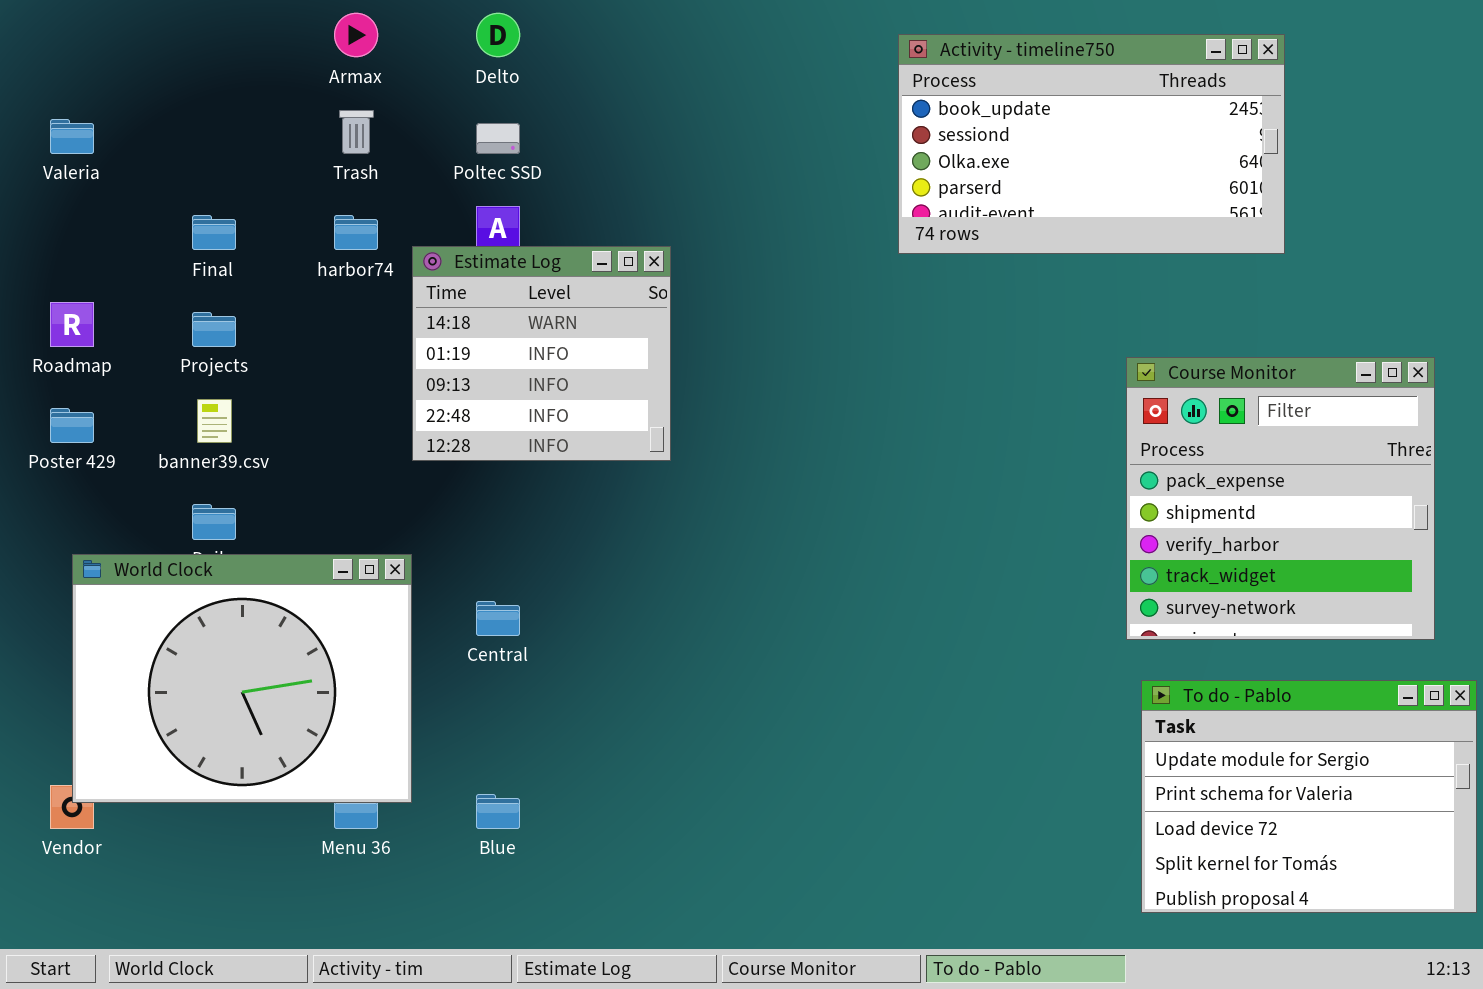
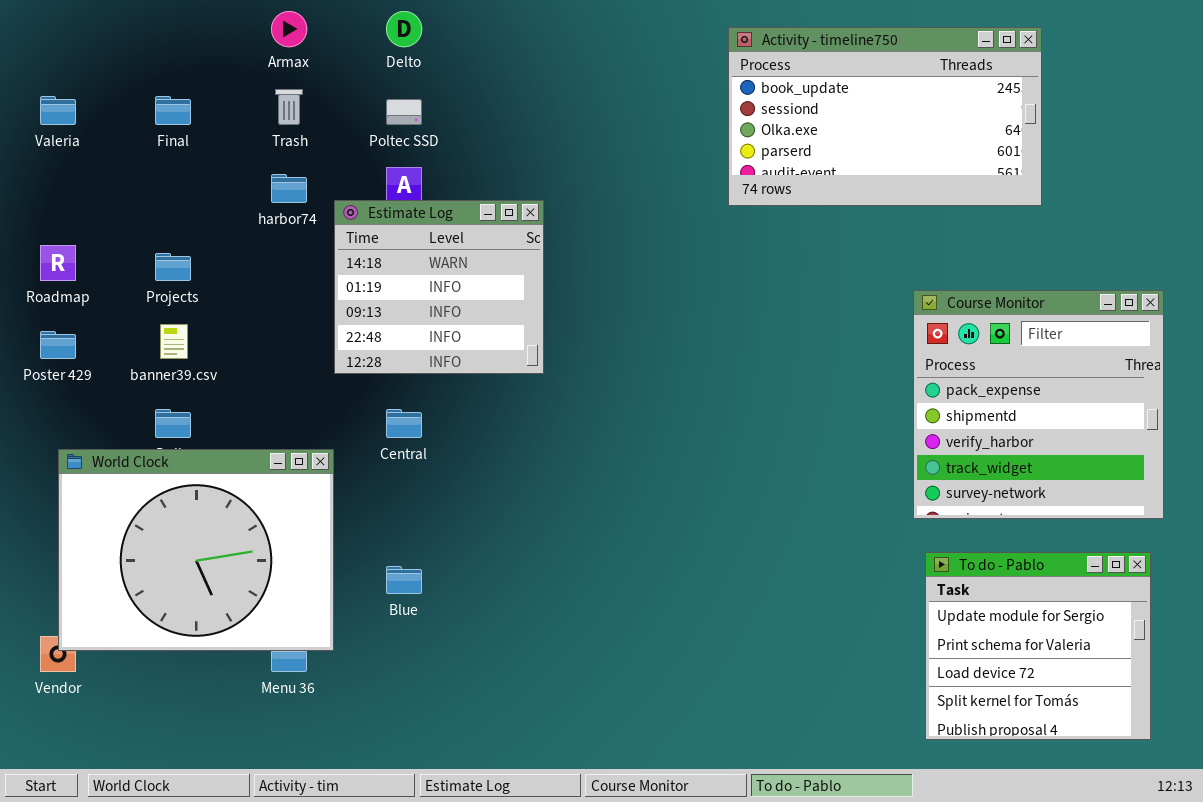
Final: [192,215,236,250] -> [155,96,191,125], moved
Central: [476,601,520,636] -> [386,409,422,438], moved
To do - Pablo: [1141,680,1477,913] -> [925,552,1151,740], resized
Blue: [476,794,520,829] -> [386,566,422,594], moved

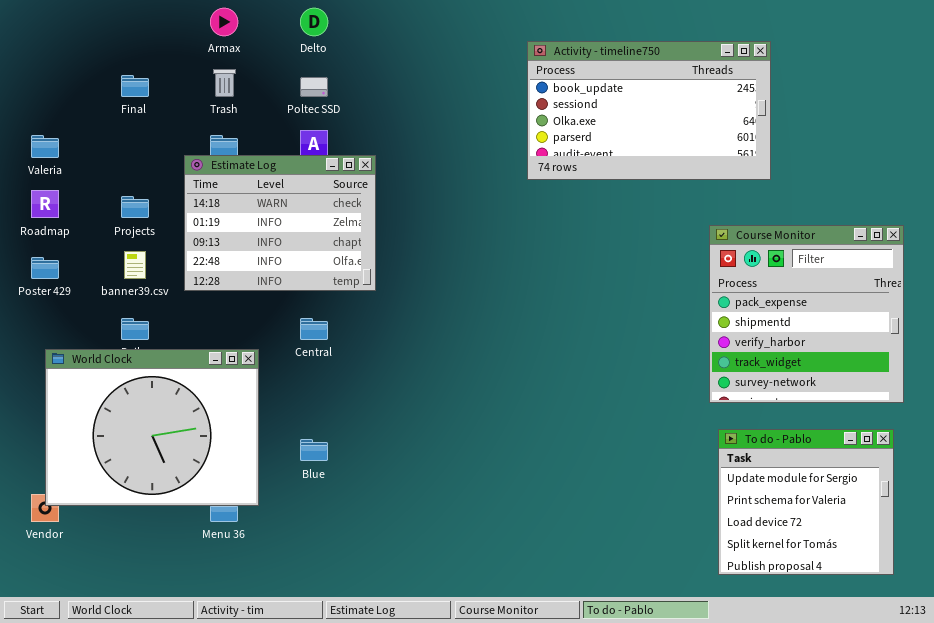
Activity - timeline750: [728,27,1042,206] -> [527,41,771,180], moved
Valeria: [40,96,76,125] -> [31,135,59,158], moved
Estimate Log: [334,200,544,374] -> [184,155,376,291], moved, resized

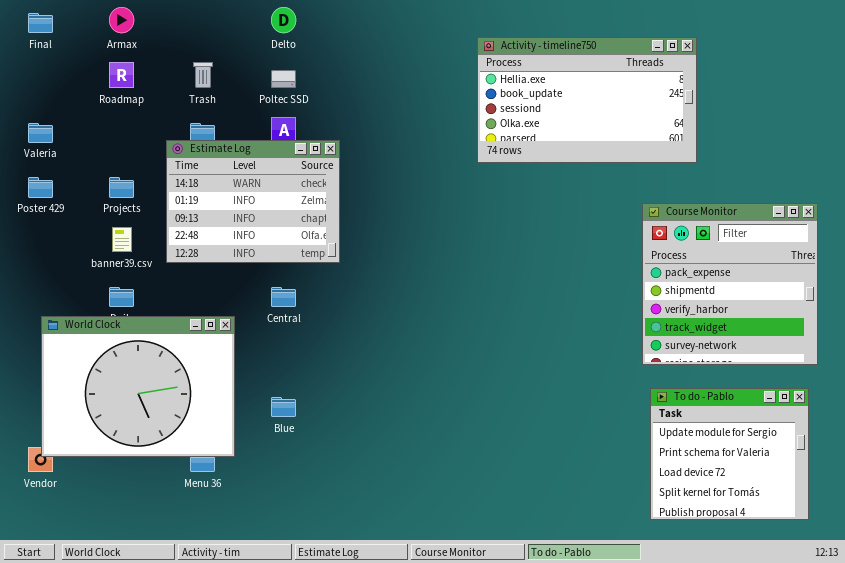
Armax: [210,8,238,36] -> [109,7,134,33], moved
Activity - timeline750: [527,41,771,180] -> [477,37,697,163], scrolled up 1 row
Final: [121,75,149,97] -> [28,13,53,33], moved
Roadmap: [31,190,59,218] -> [109,62,134,88], moved
Poster 429: [31,257,59,279] -> [28,177,53,198], moved

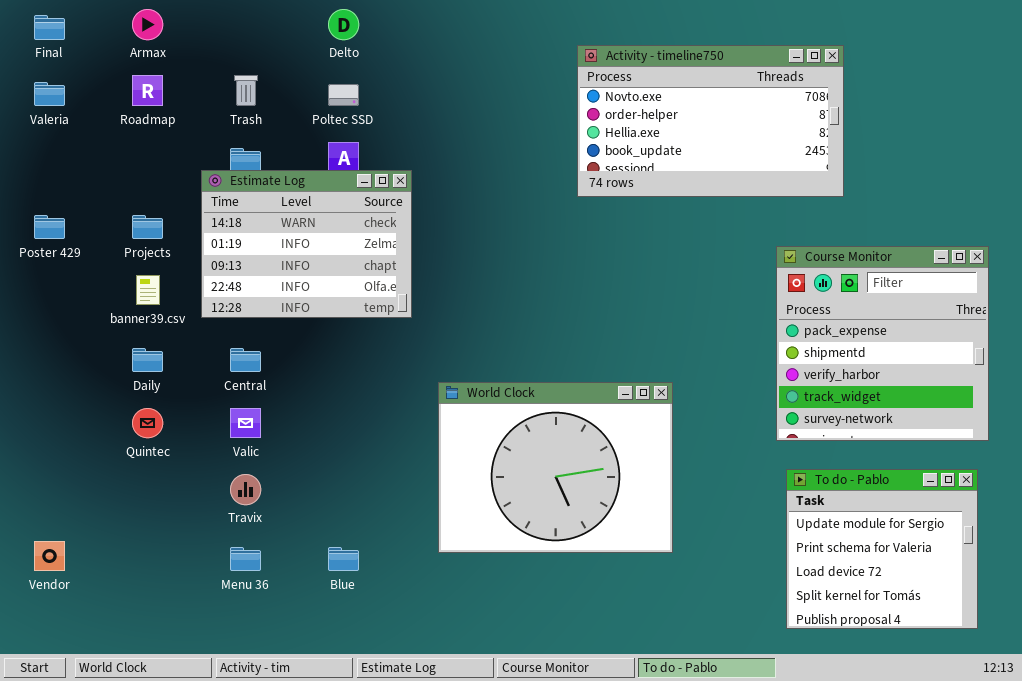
Activity - timeline750: [477,37,697,163] -> [577,45,844,197], scrolled up 2 rows
Valeria: [28,123,53,143] -> [34,82,65,106], moved
Central: [271,287,296,307] -> [230,348,261,372], moved
World Clock: [41,316,235,457] -> [438,382,673,553], moved
Blue: [271,397,296,417] -> [328,547,359,571], moved

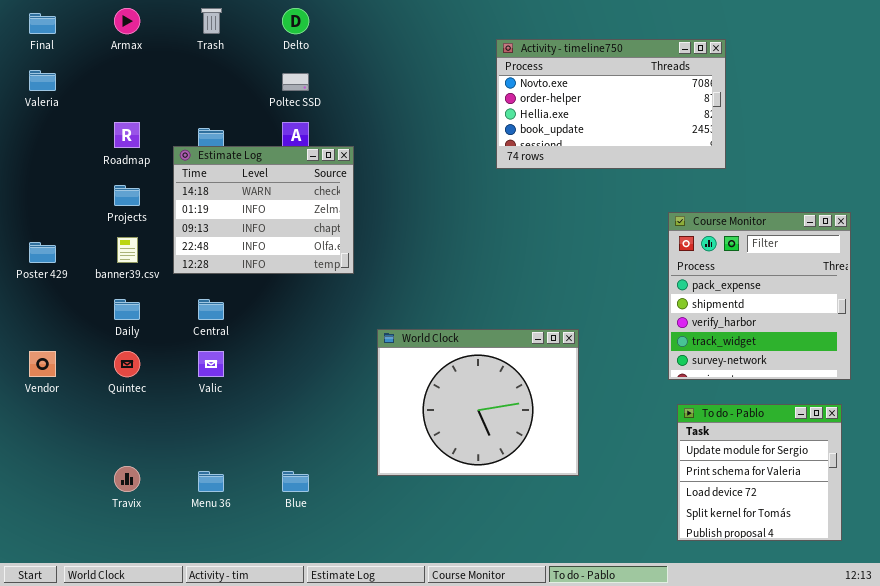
Roadmap: [132,75,163,106] -> [114,122,140,148], moved
Trash: [234,75,258,106] -> [201,8,222,34], moved
Poster 429: [34,215,65,239] -> [29,242,56,263], moved
Travix: [230,474,261,505] -> [114,466,140,492], moved
Vendor: [34,541,65,571] -> [29,351,56,377], moved

